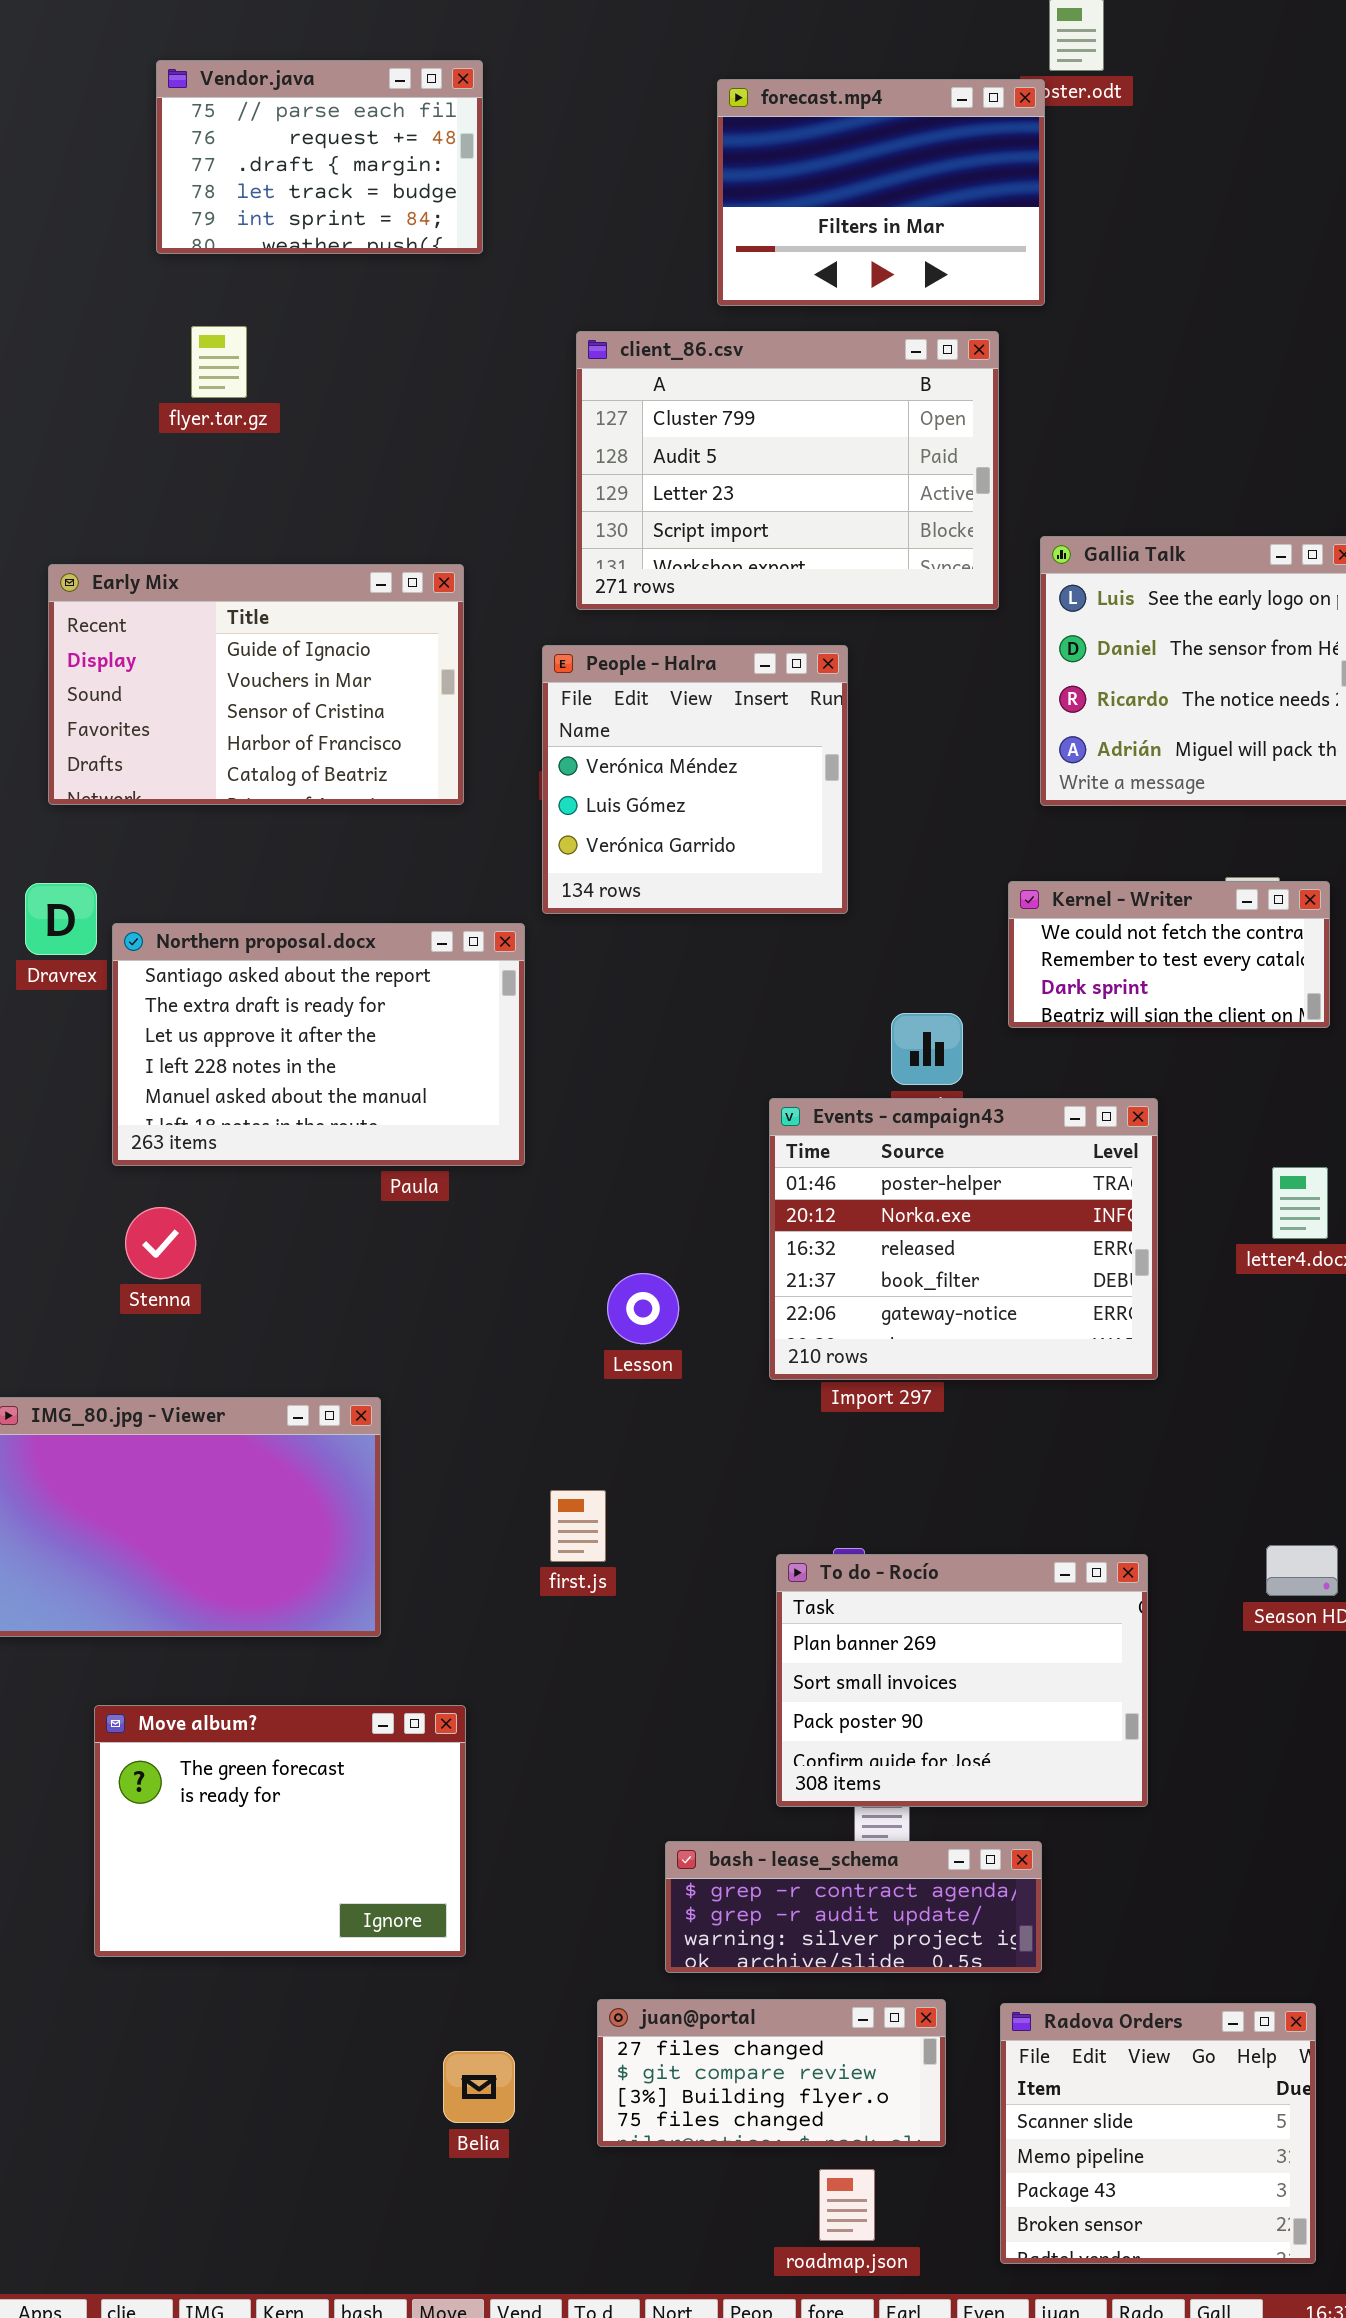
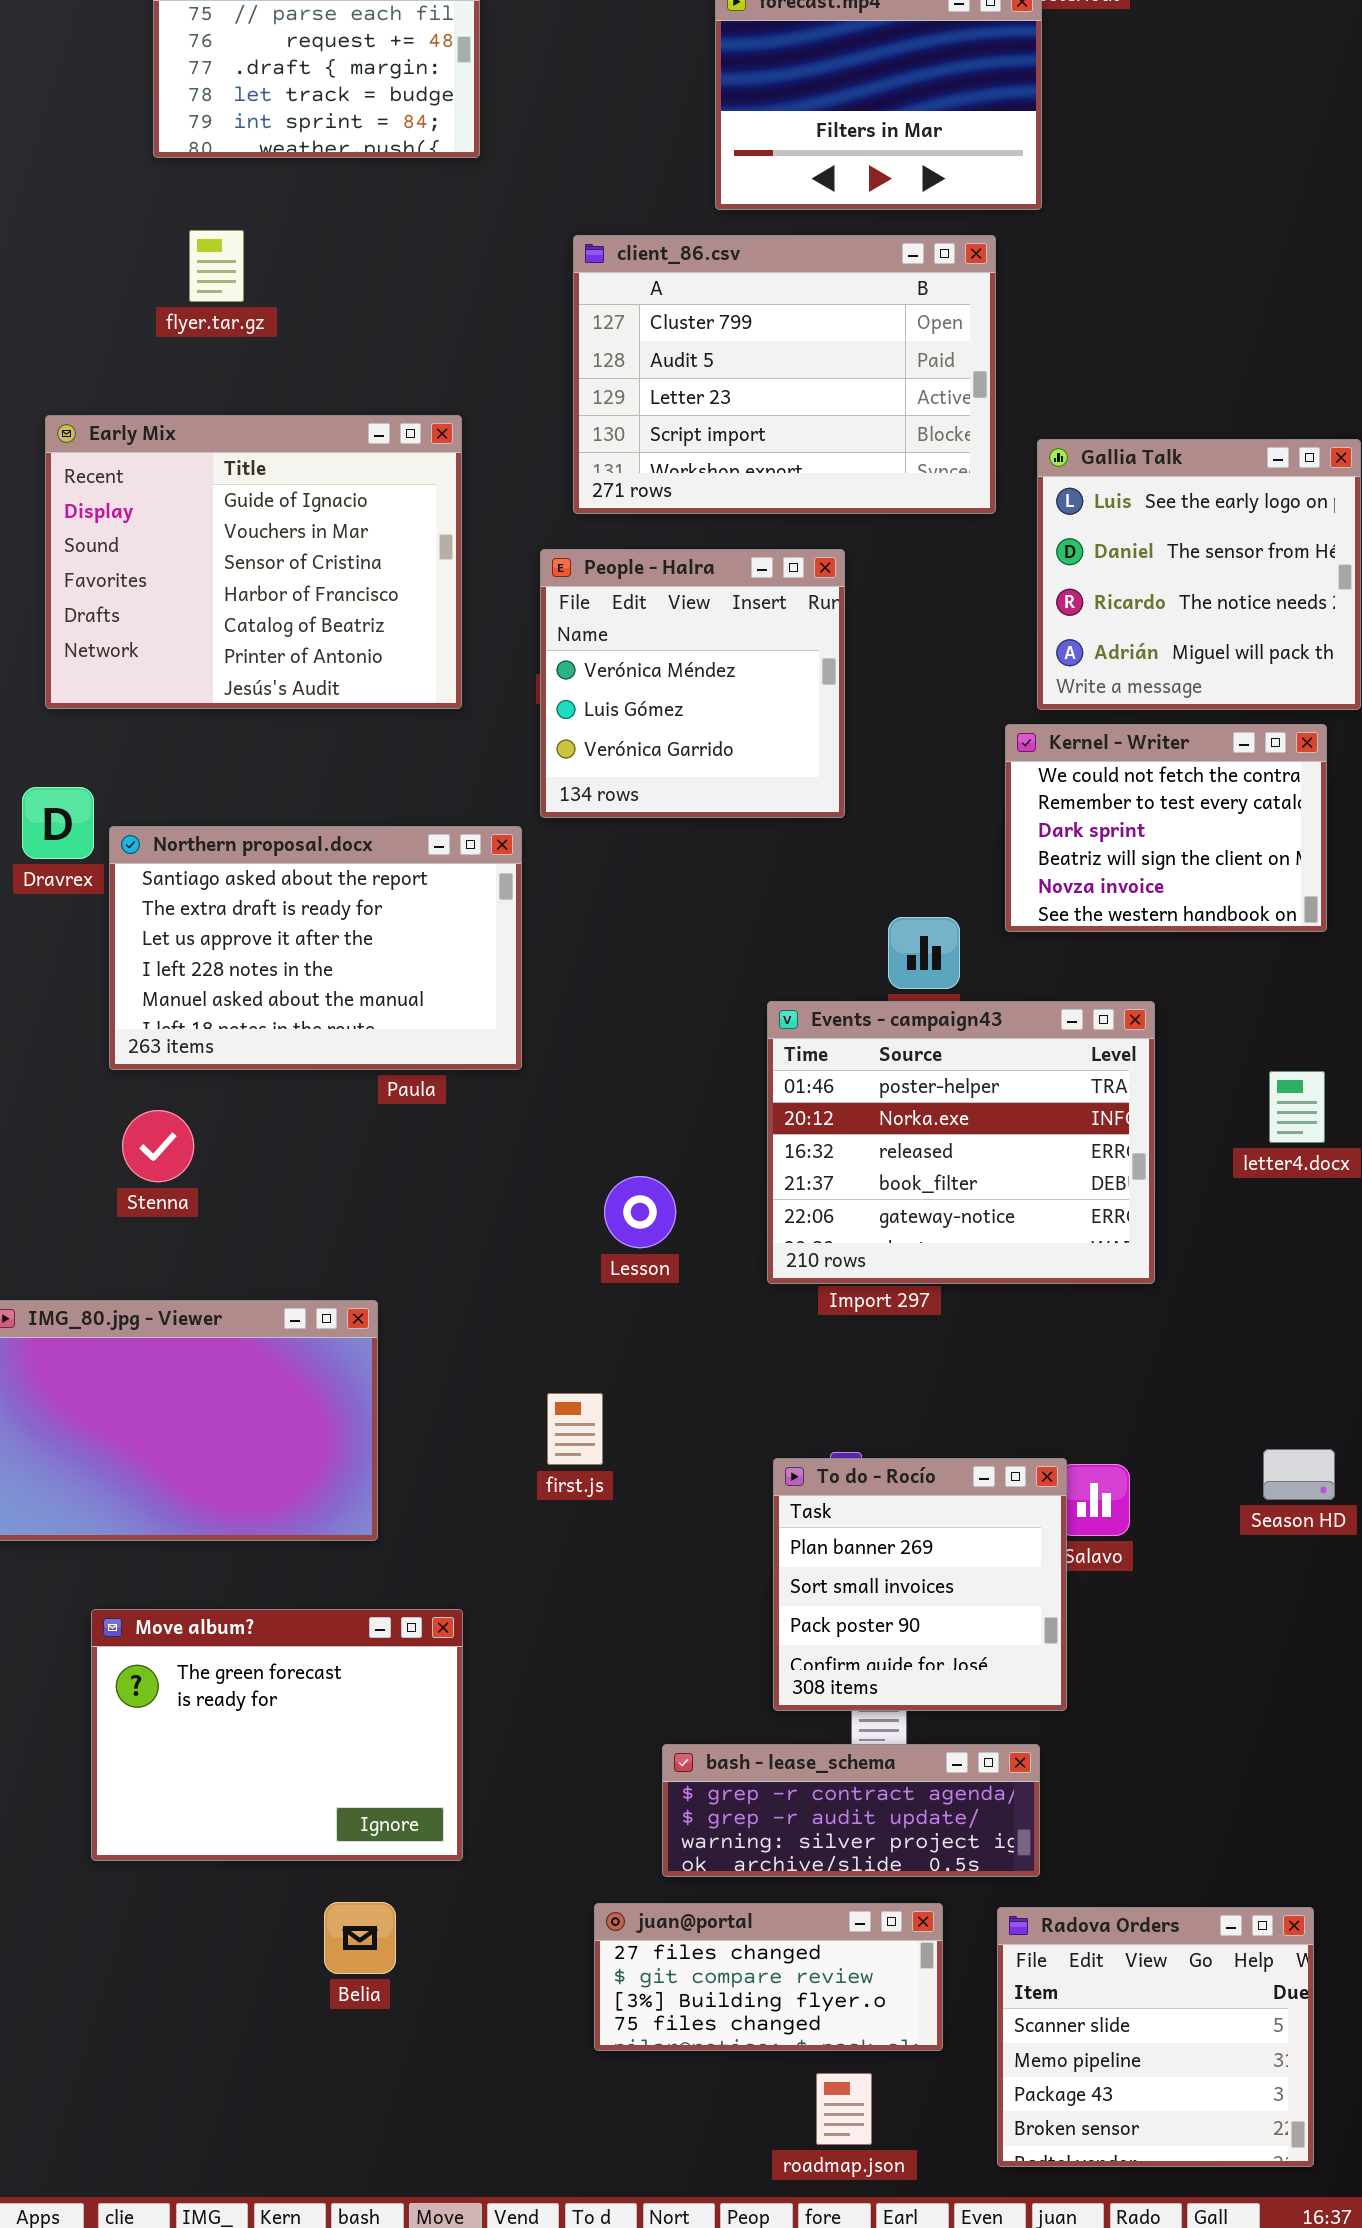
Early Mix: [48,564,464,805] -> [45,415,462,709], resized
Kernel - Writer: [1008,881,1330,1028] -> [1005,724,1327,932], resized
To do - Rocío: [776,1554,1148,1807] -> [773,1458,1067,1711], resized
Belia: [443,2051,515,2123] -> [324,1902,396,1974], moved

